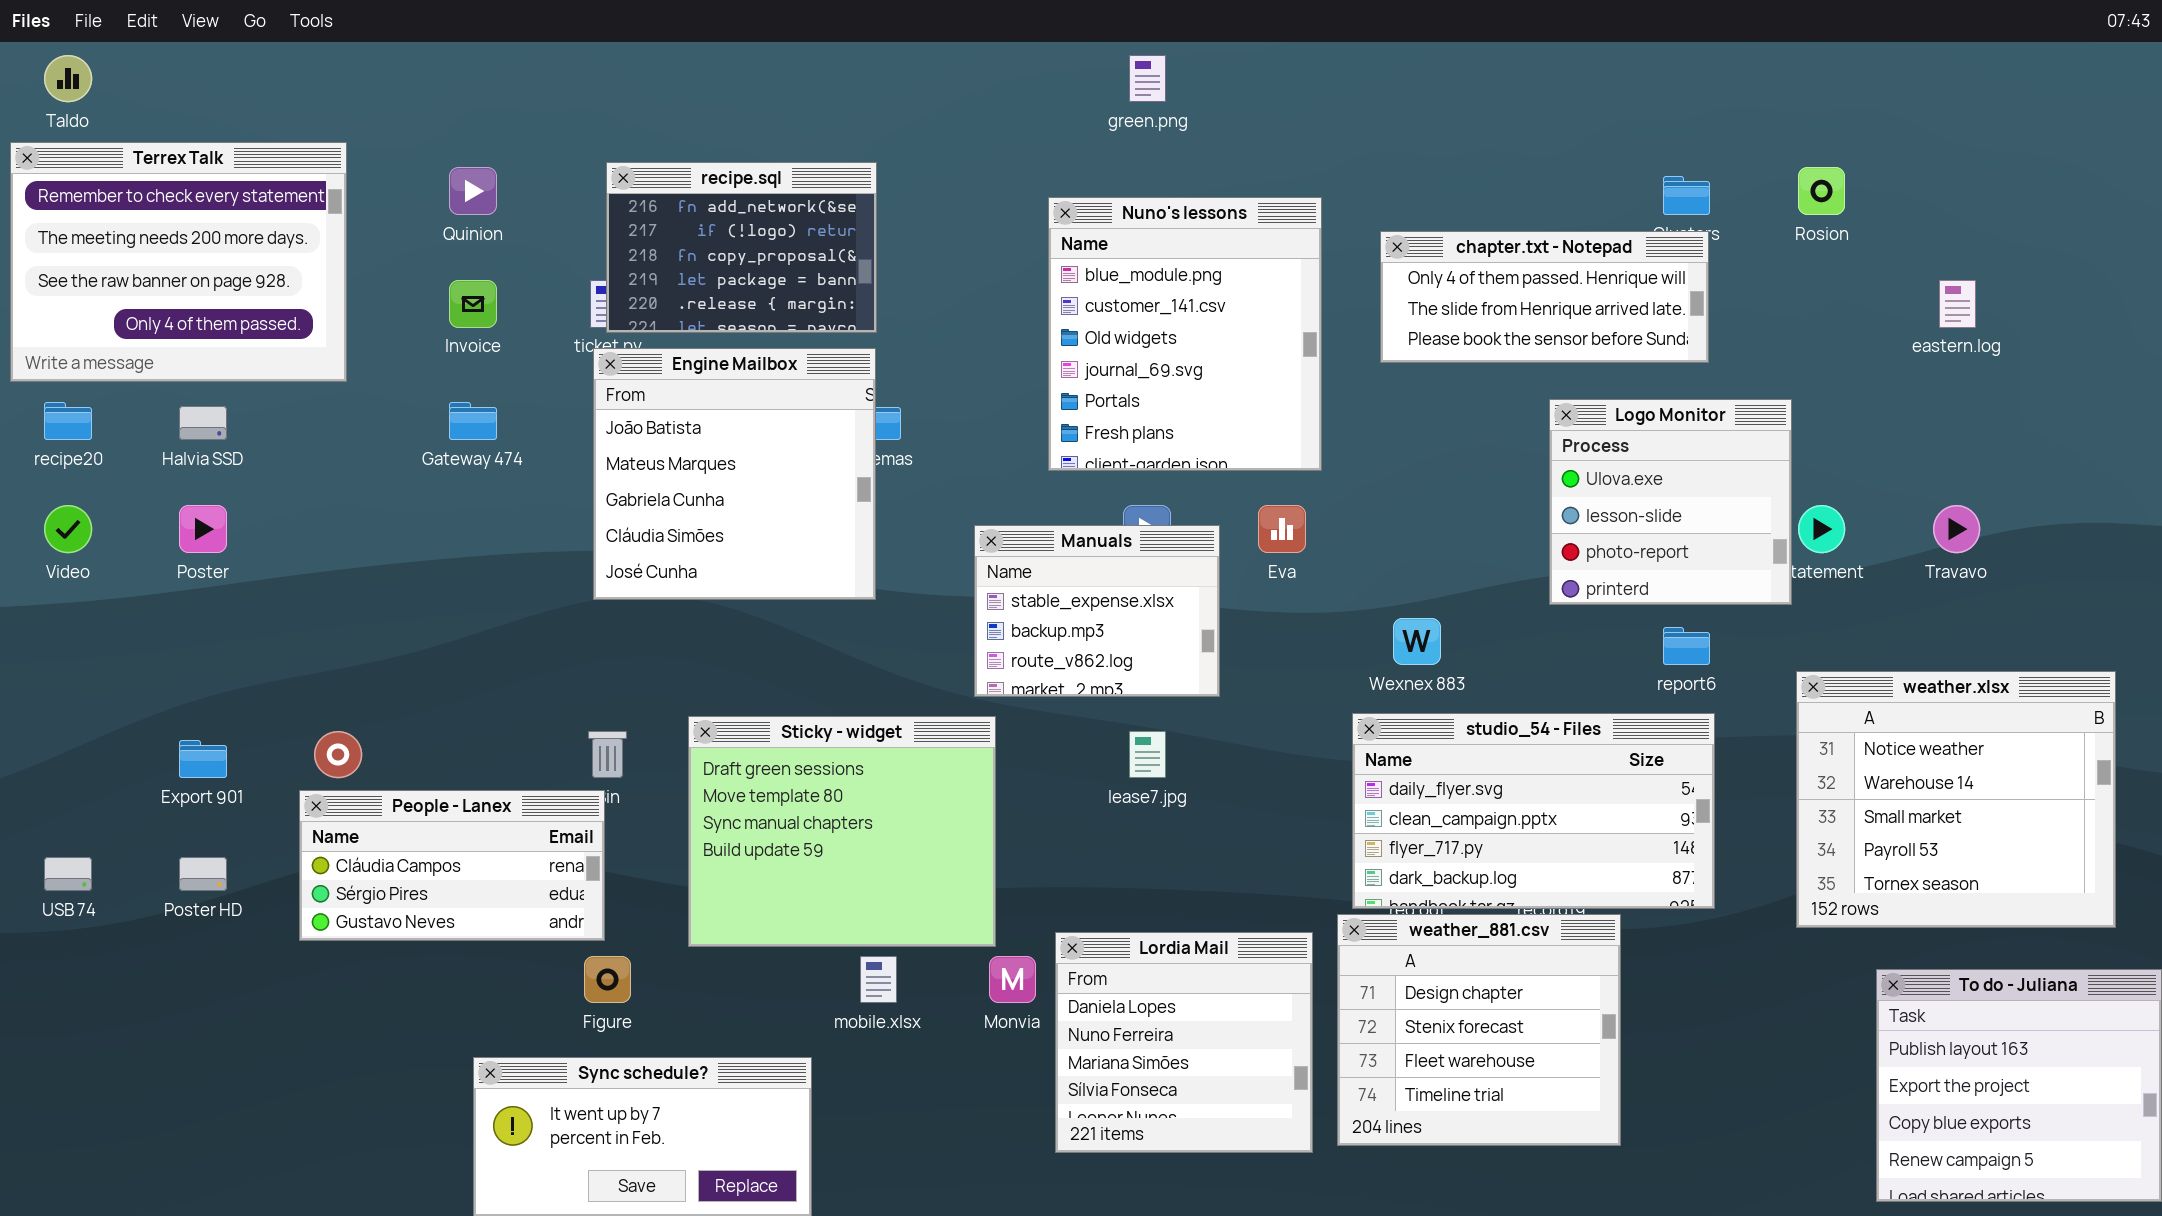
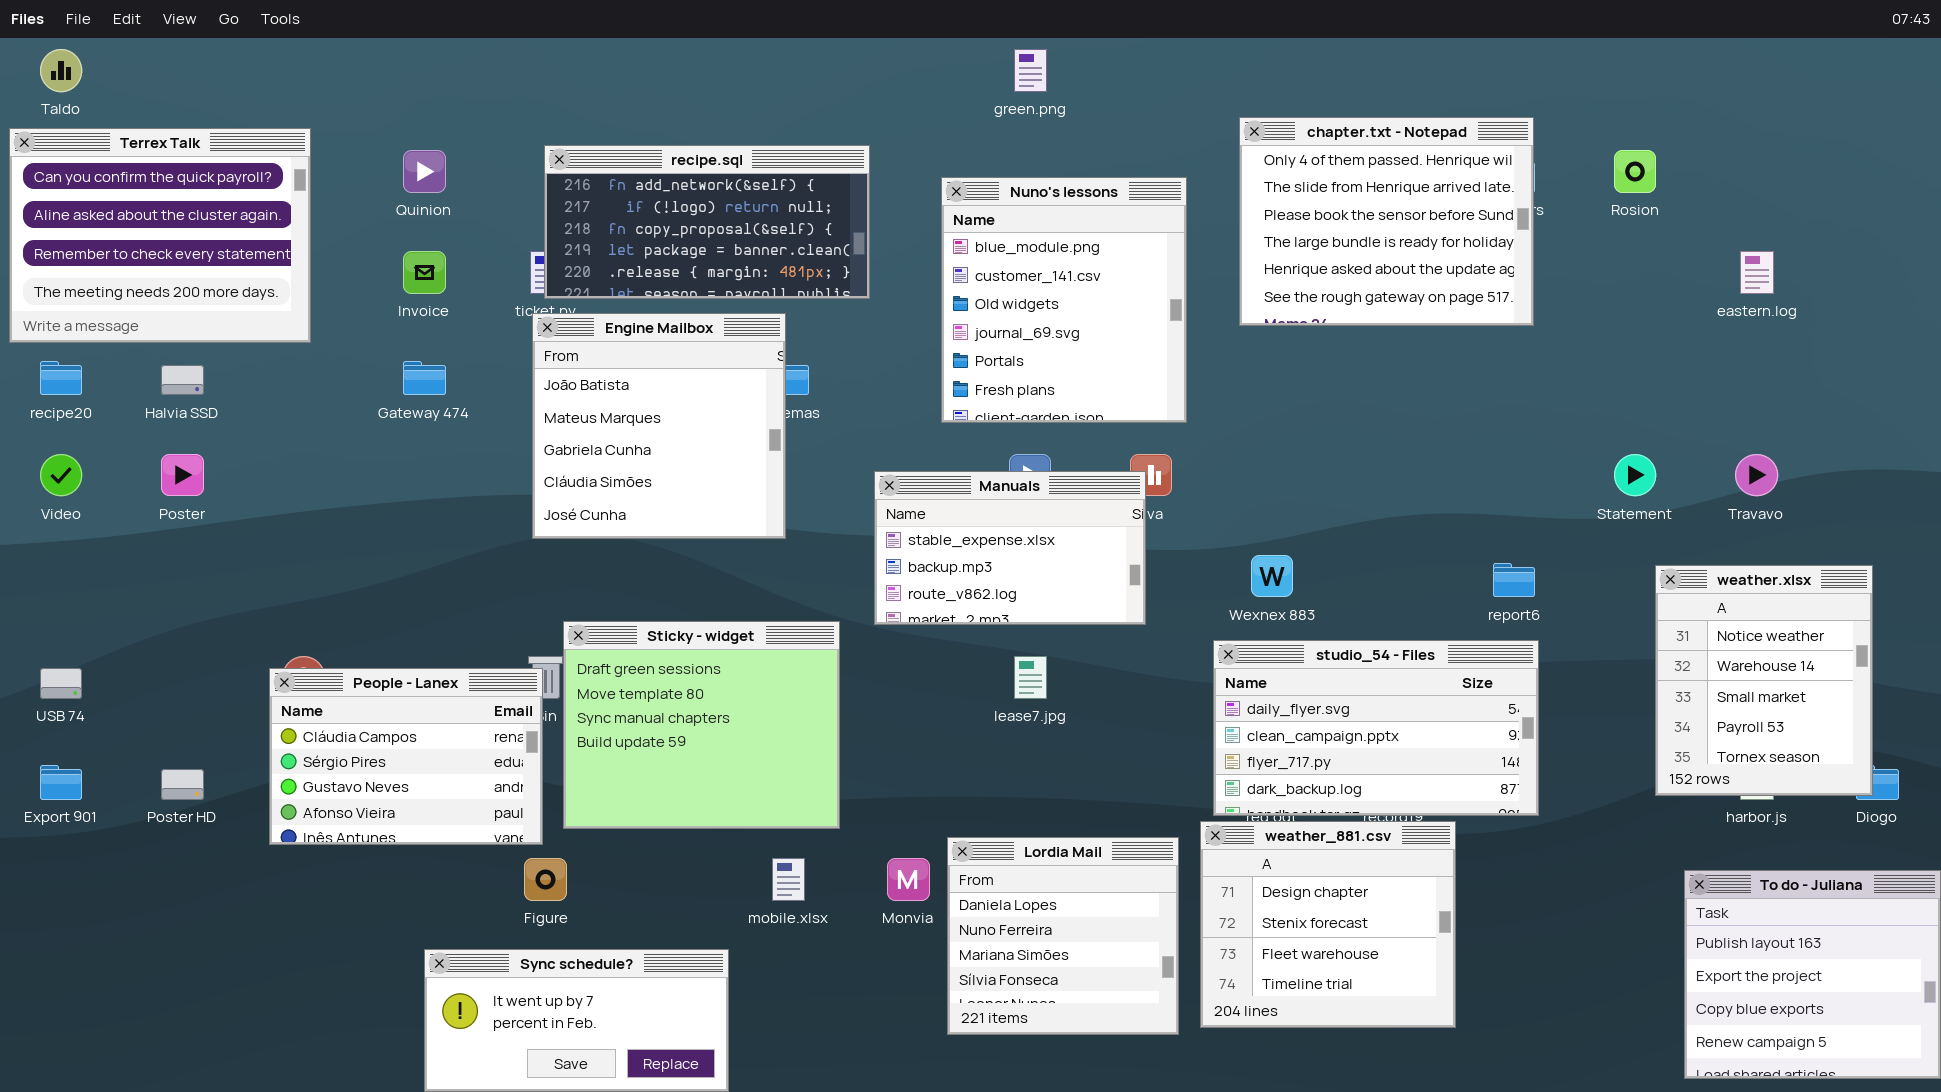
Terrex Talk: [10,142,347,382] -> [9,128,311,343], scrolled up 2 rows
recipe.sql: [606,162,877,333] -> [544,145,870,299], resized
chapter.txt - Notepad: [1380,231,1709,363] -> [1239,117,1534,326], resized
Logo Monitor: [1549,399,1792,605] -> none, closed
Manuals: [974,525,1220,697] -> [874,471,1146,625], resized
weather.xlsx: [1796,671,2116,928] -> [1655,565,1873,796], moved, resized
Sticky - widget: [688,716,996,947] -> [563,621,840,829], moved
Export 901: [179,740,227,778] -> [40,765,82,800], moved
People - Lanex: [299,790,605,941] -> [269,668,543,845], resized
USB 74: [44,857,92,891] -> [40,668,82,699], moved

